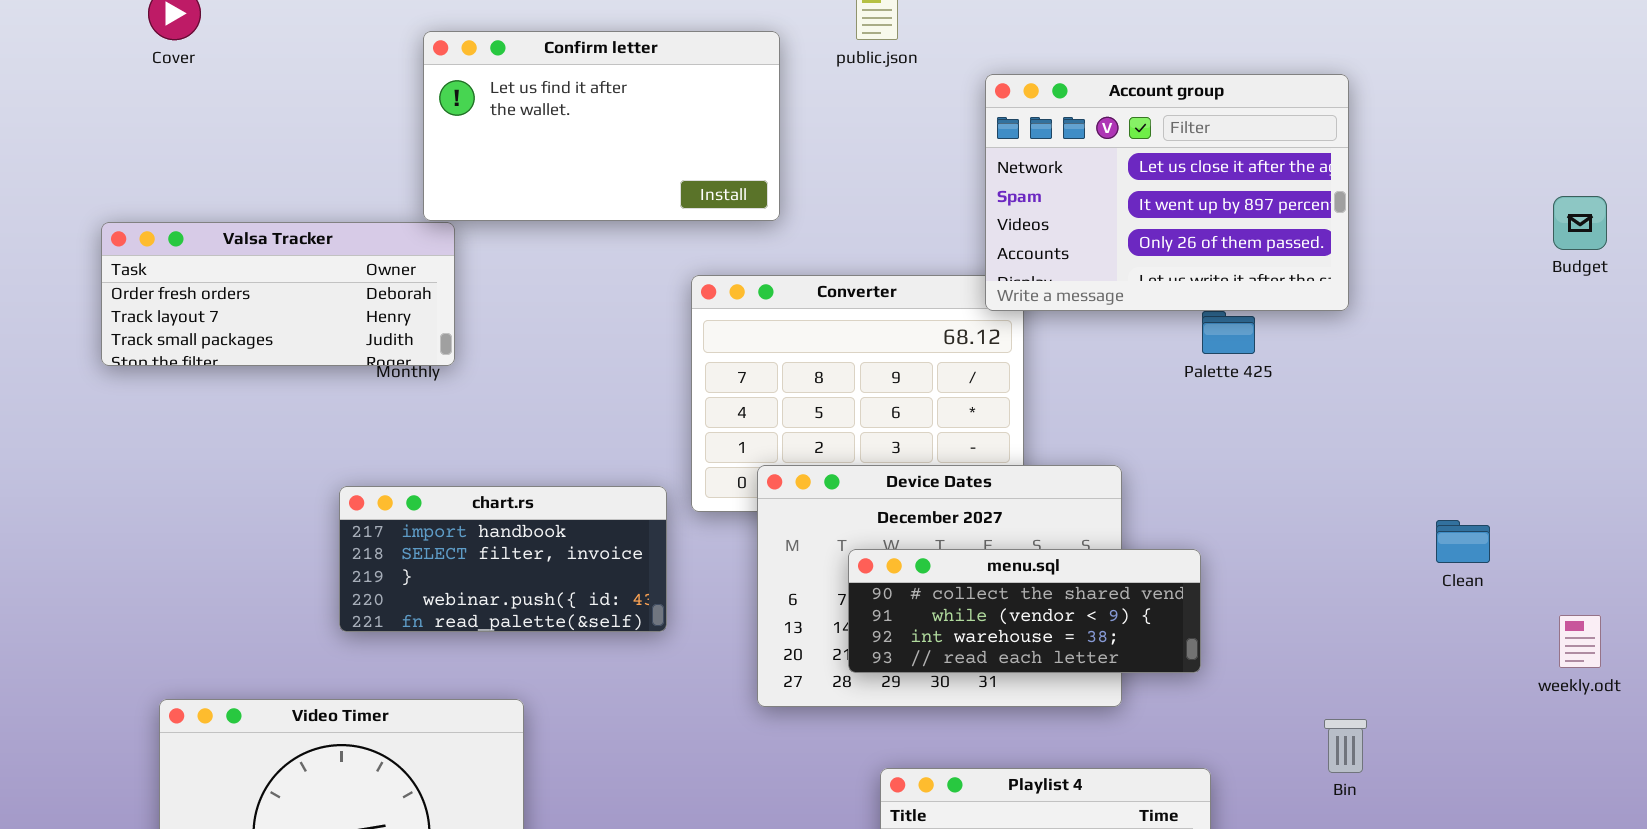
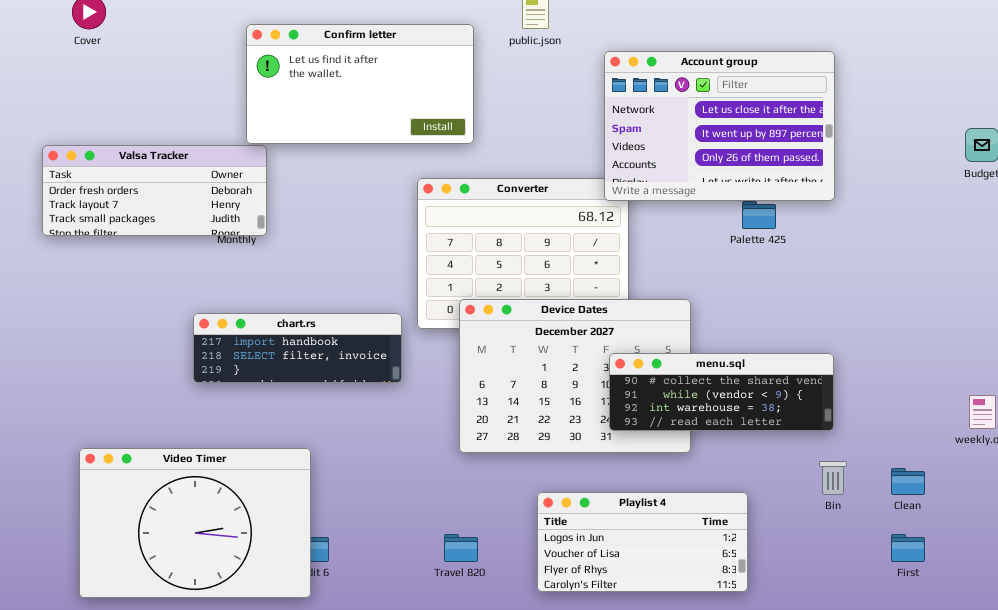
chart.rs: [339,486,667,632] -> [193,313,402,383], resized
Clean: [1436,520,1490,563] -> [891,468,925,495], moved
menu.sql: [848,549,1201,673] -> [609,353,834,431], moved

